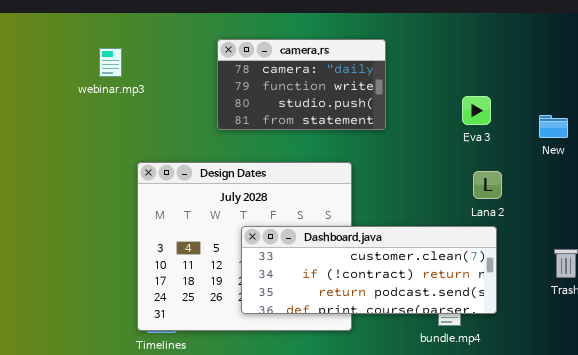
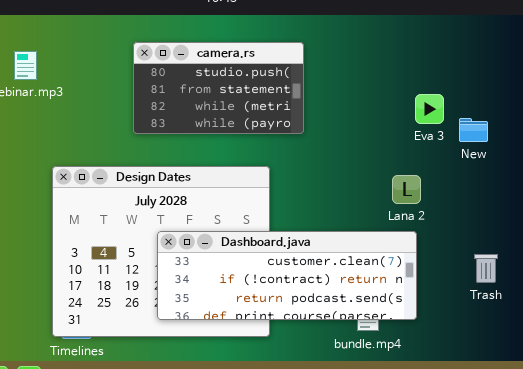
camera.rs: [217,39,386,130] -> [133,42,304,134], scrolled down 2 rows
Eva 3: [462,96,491,125] -> [415,94,444,124], moved

